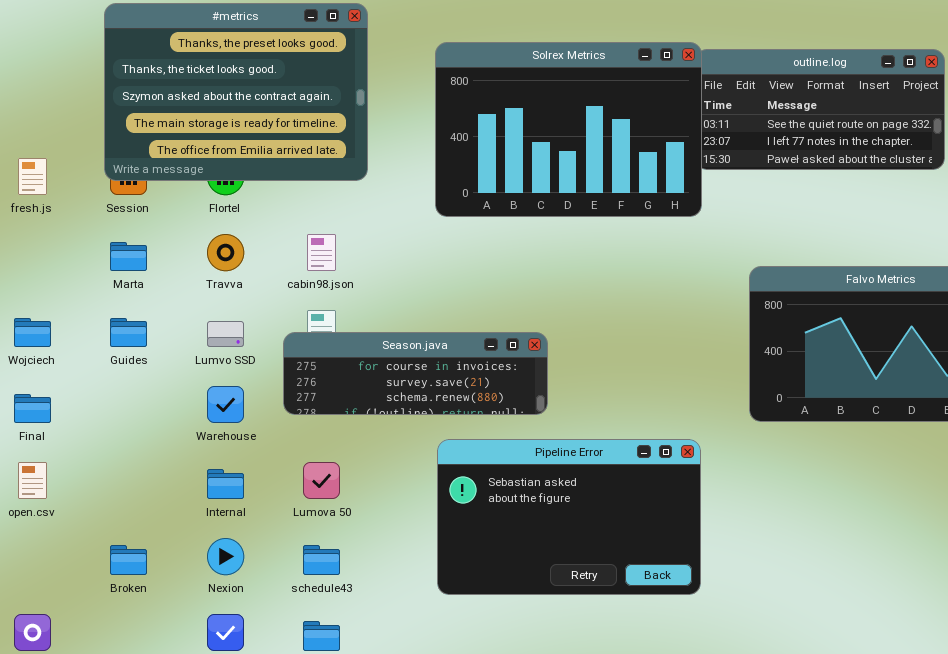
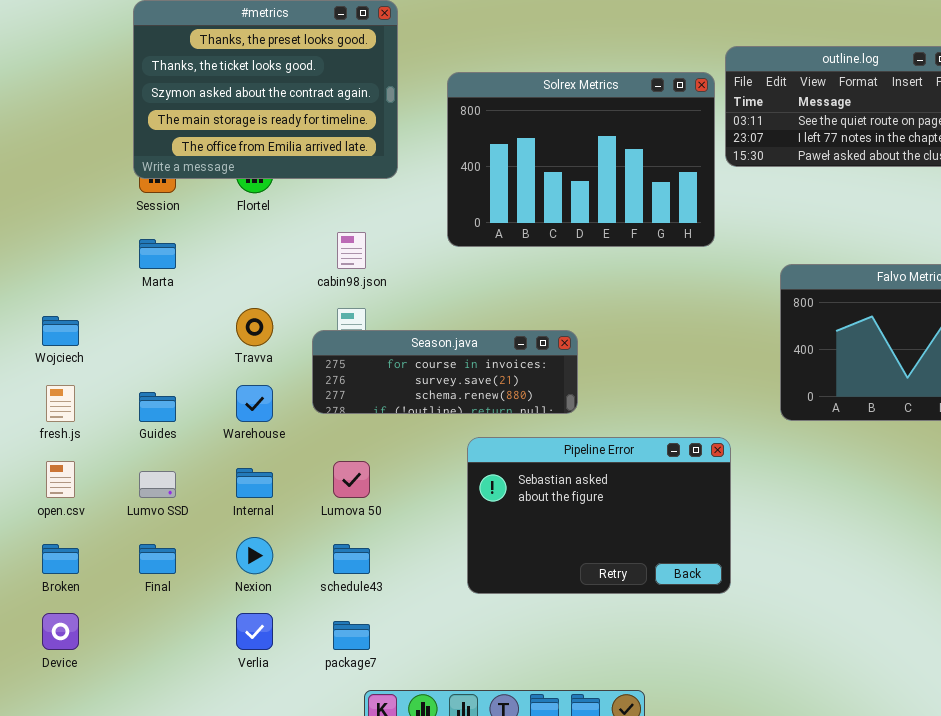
Solrex Metrics: [435,42,702,217] -> [447,72,715,247], moved
fresh.js: [18,158,47,195] -> [46,385,75,422], moved
Travva: [207,234,244,271] -> [236,308,273,346], moved
Guides: [110,318,147,347] -> [139,392,176,422], moved
Lumvo SSD: [207,321,244,347] -> [139,471,176,498], moved
Final: [14,394,51,423] -> [139,544,176,574], moved
Broken: [110,545,147,575] -> [42,544,79,574], moved

